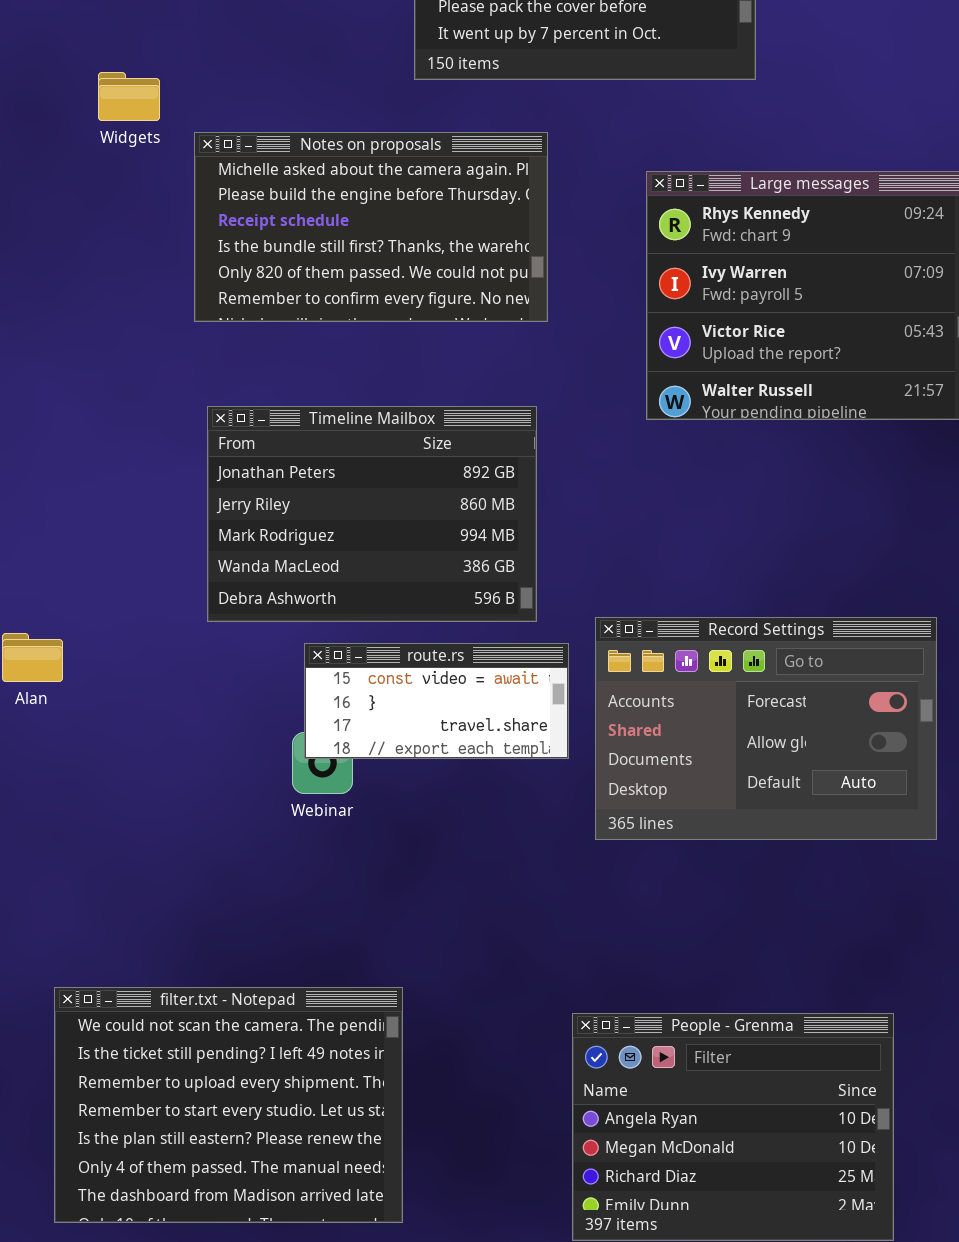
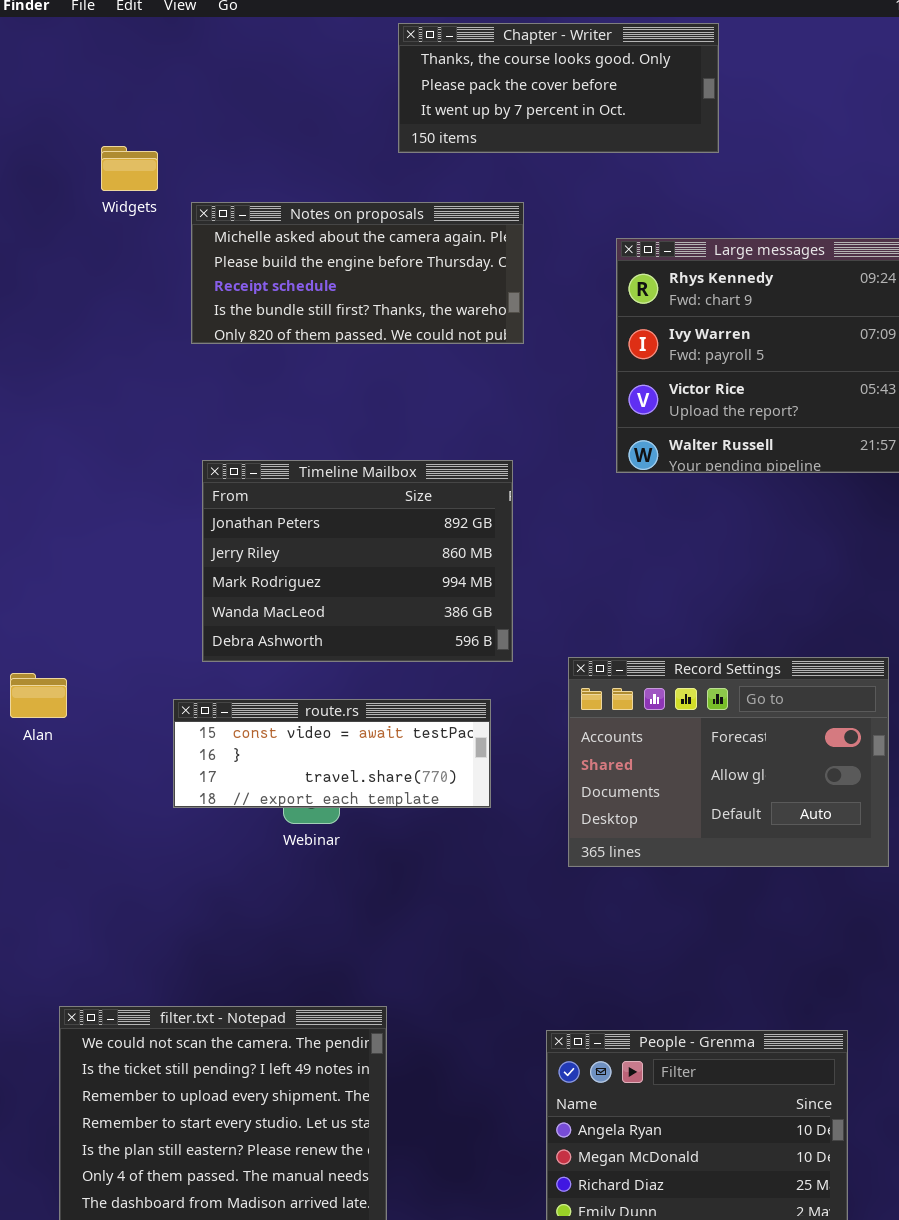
Notes on proposals: [194,132,548,322] -> [191,202,524,344], resized
route.rs: [304,643,569,759] -> [173,699,491,808], moved, resized

